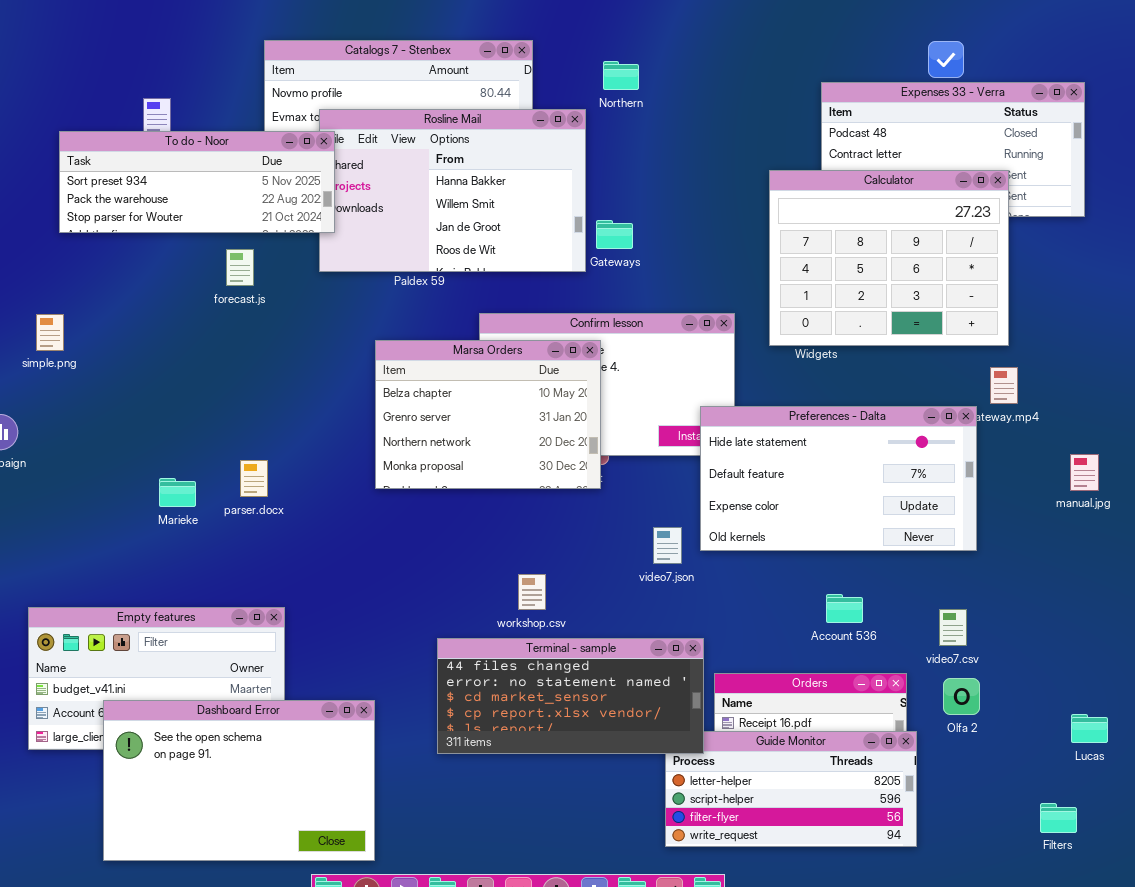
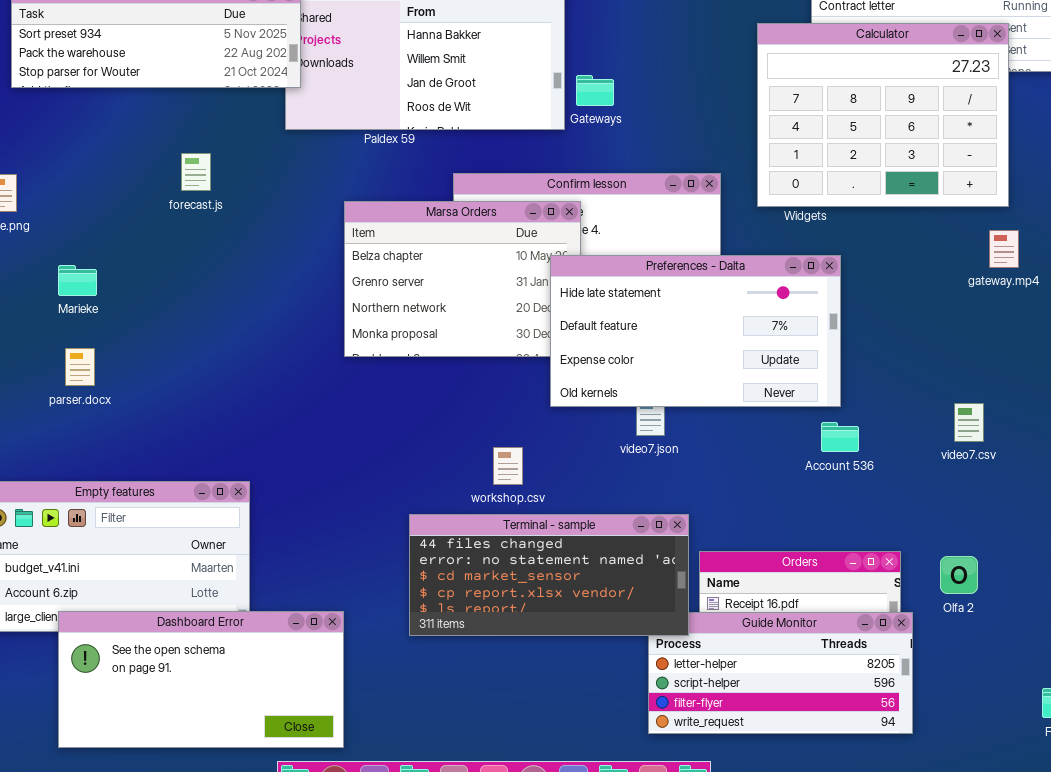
forecast.js: [226,249,254,286] -> [181,153,211,191], moved
Preferences - Dalta: [700,406,977,551] -> [550,255,841,407], moved
parser.docx: [240,460,268,497] -> [65,348,95,386], moved
Marieke: [159,478,196,507] -> [58,265,97,296], moved
Account 536: [826,594,863,623] -> [821,422,859,452], moved
video7.csv: [939,609,967,646] -> [954,403,984,442], moved
Dashboard Error: [103,700,375,861] -> [58,611,344,748], resized

